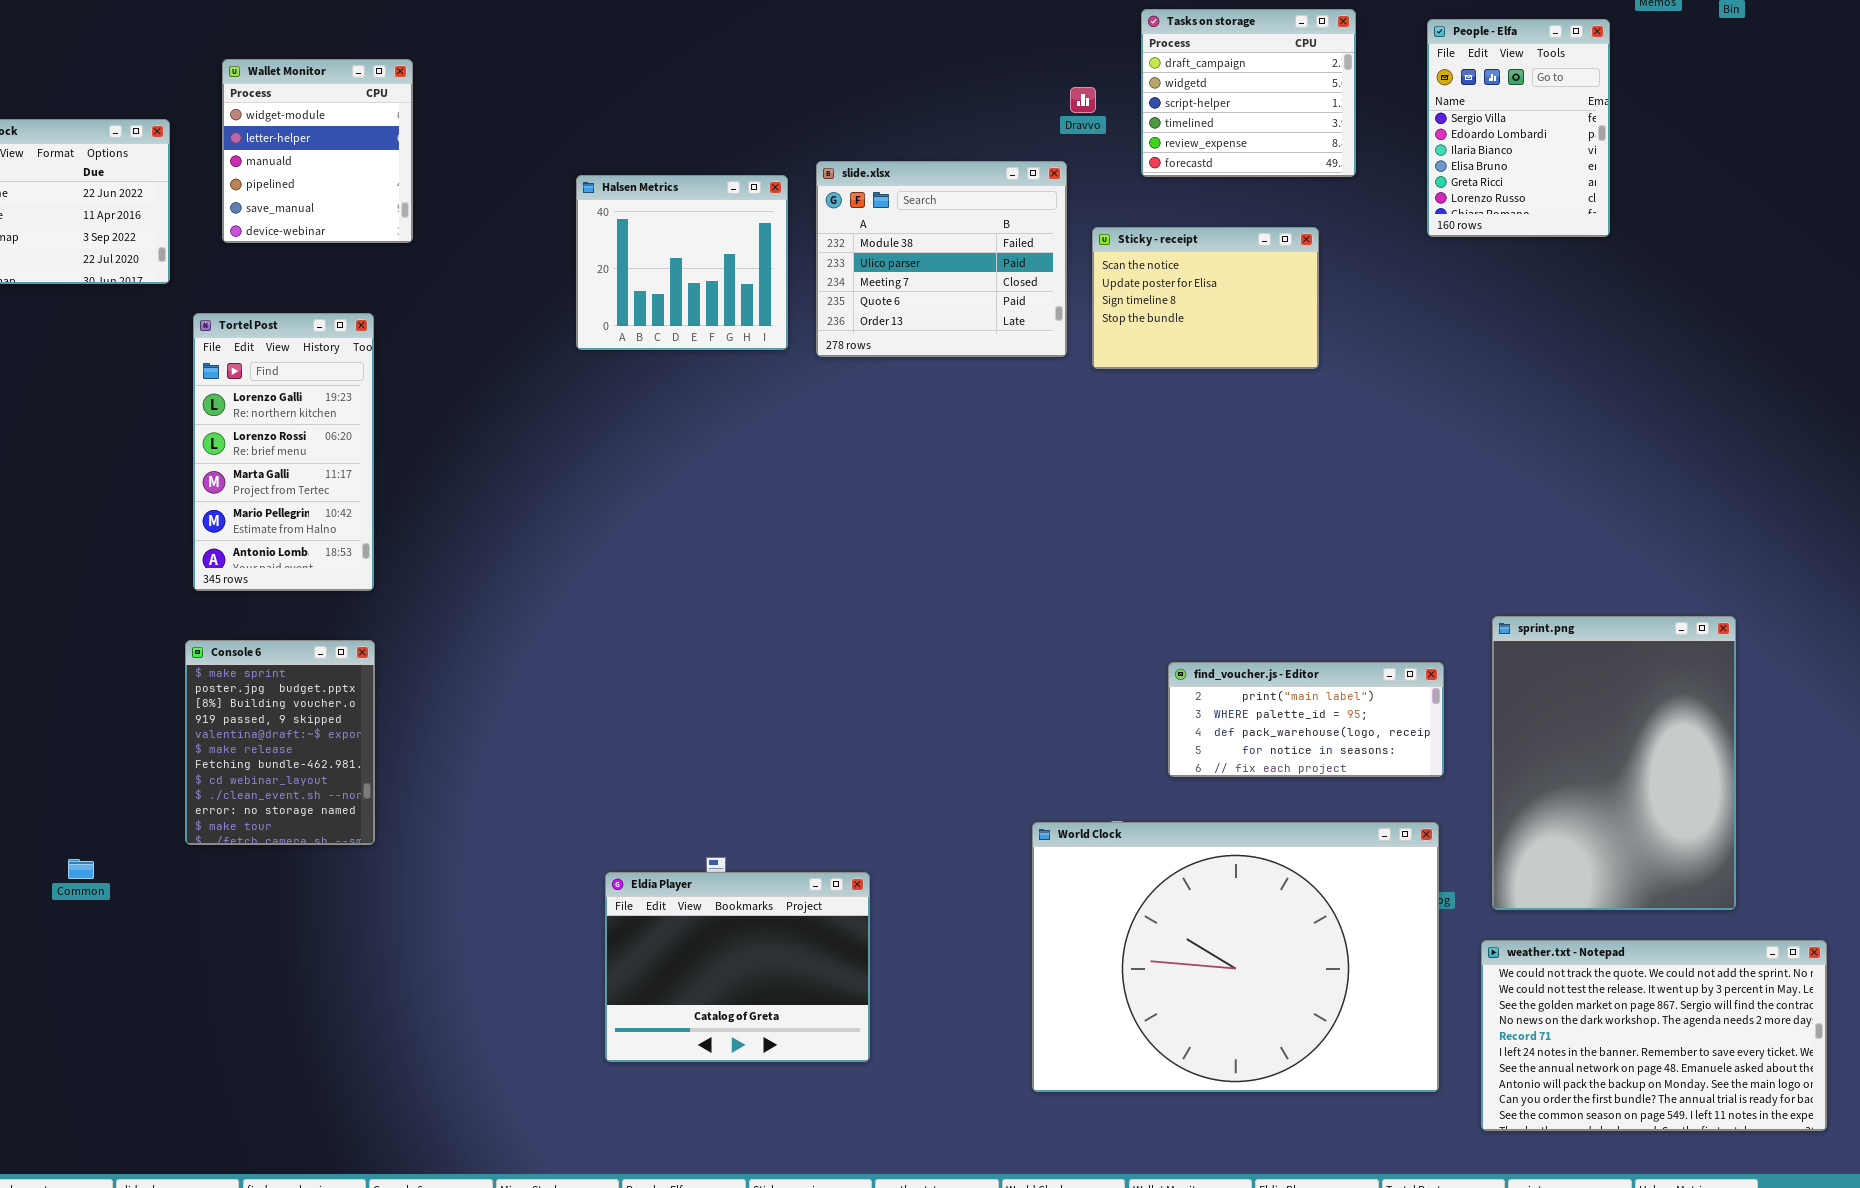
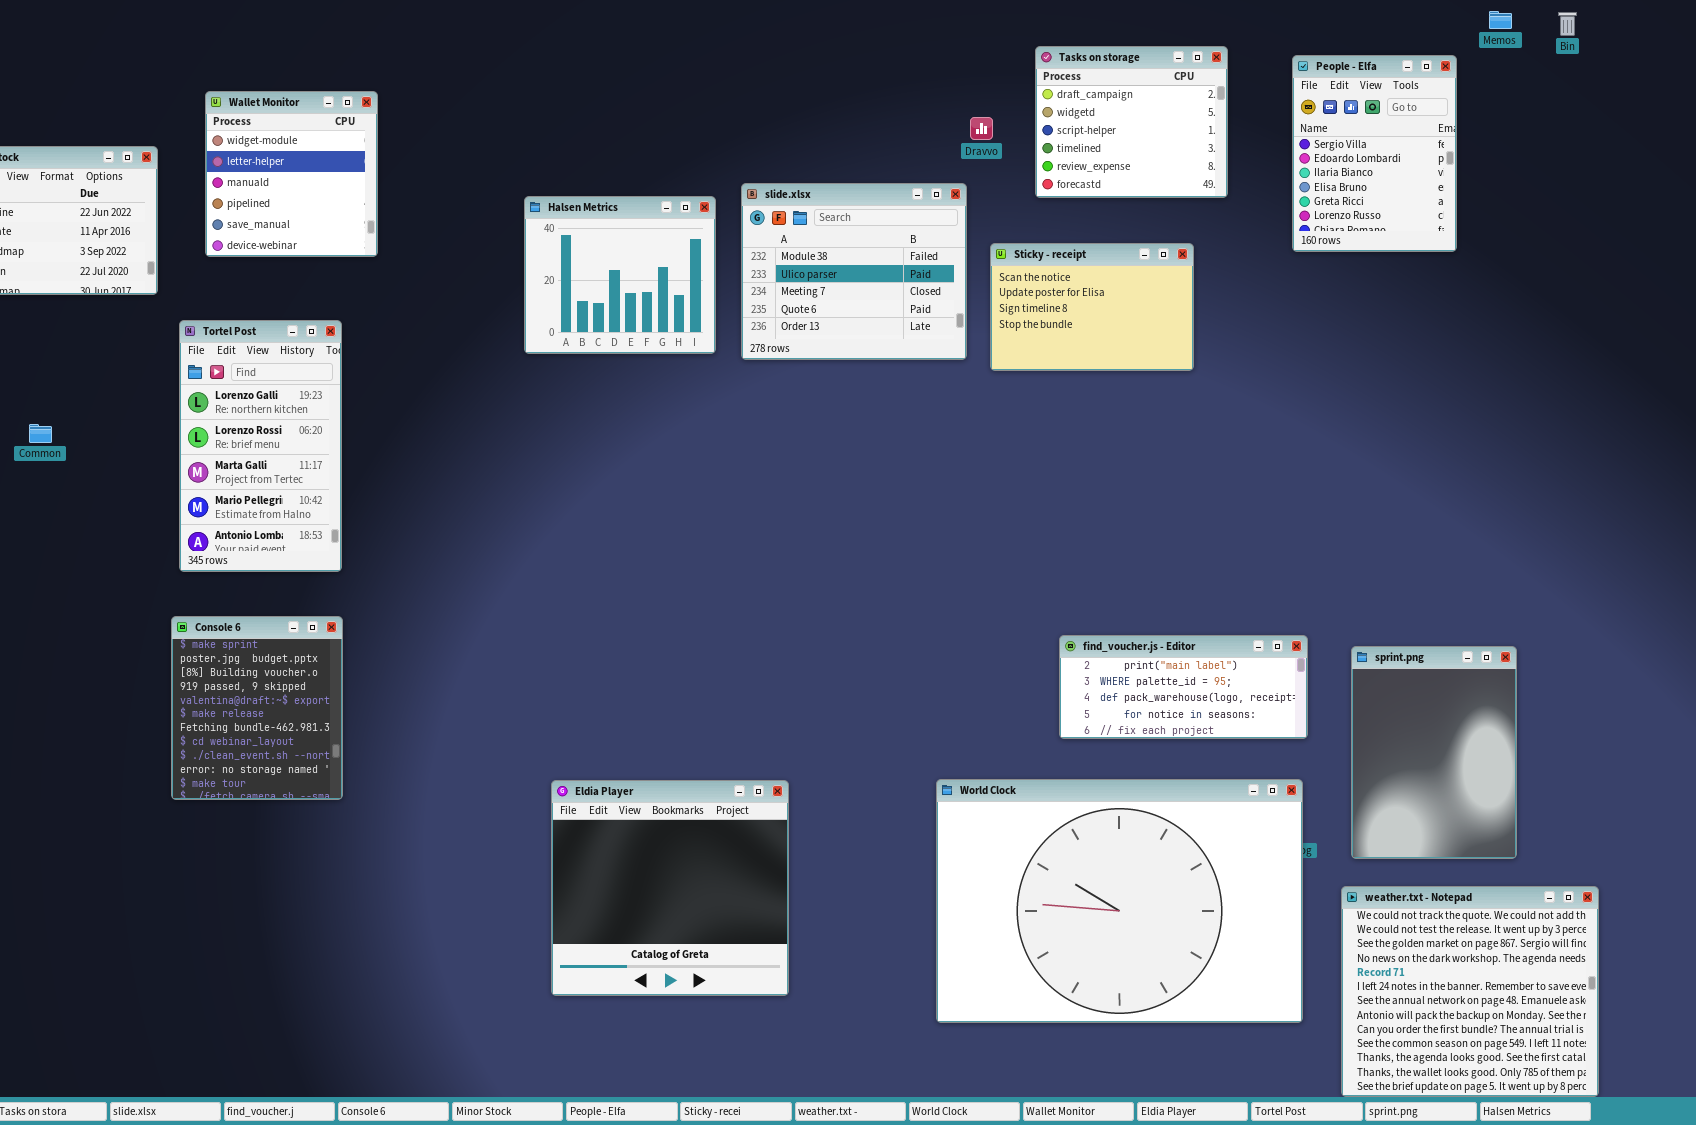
sprint.png: [1492,616,1736,910] -> [1351,646,1517,859], resized
Common: [68,859,94,879] -> [29,424,52,443], moved
Eldia Player: [605,872,870,1062] -> [551,780,789,996], resized
weather.txt - Notepad: [1481,940,1827,1131] -> [1341,886,1599,1097], resized

